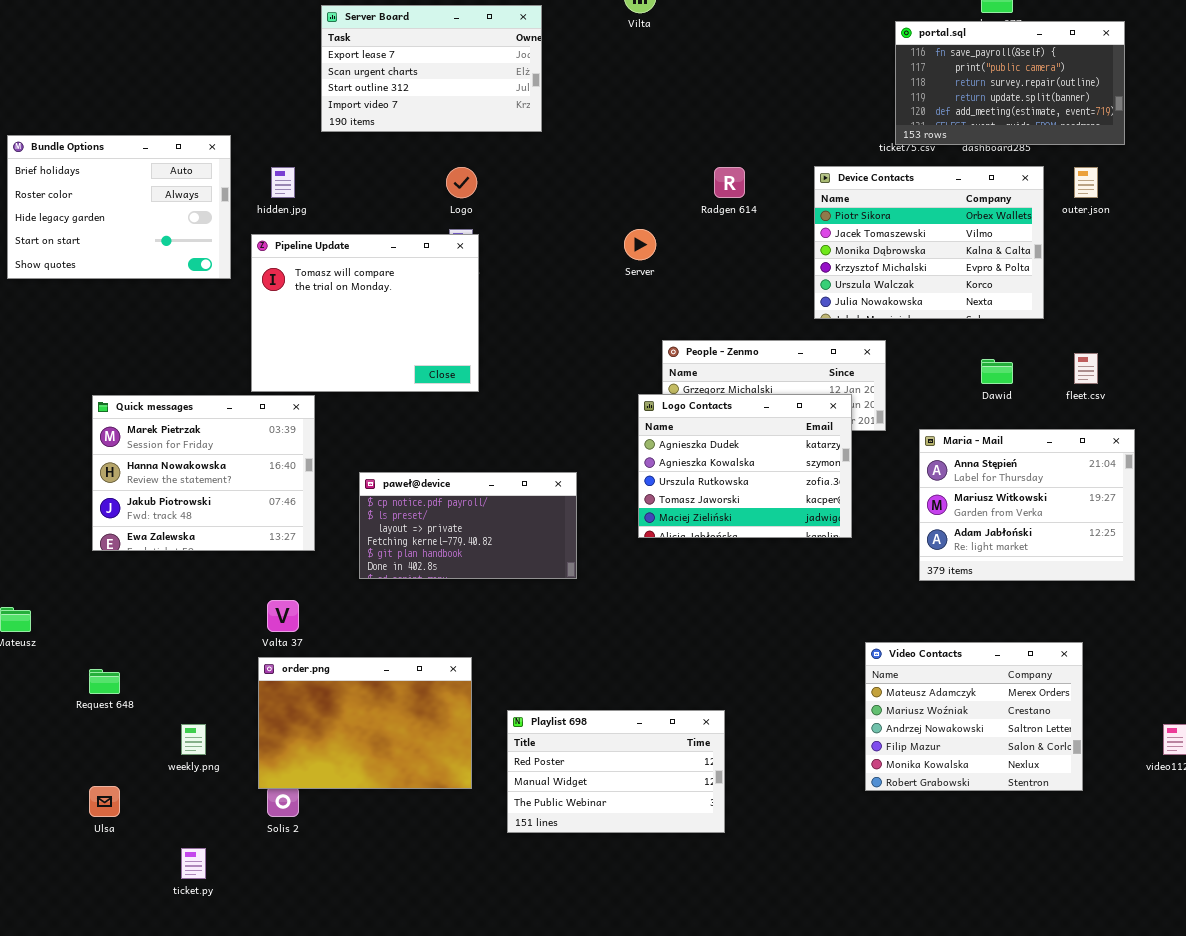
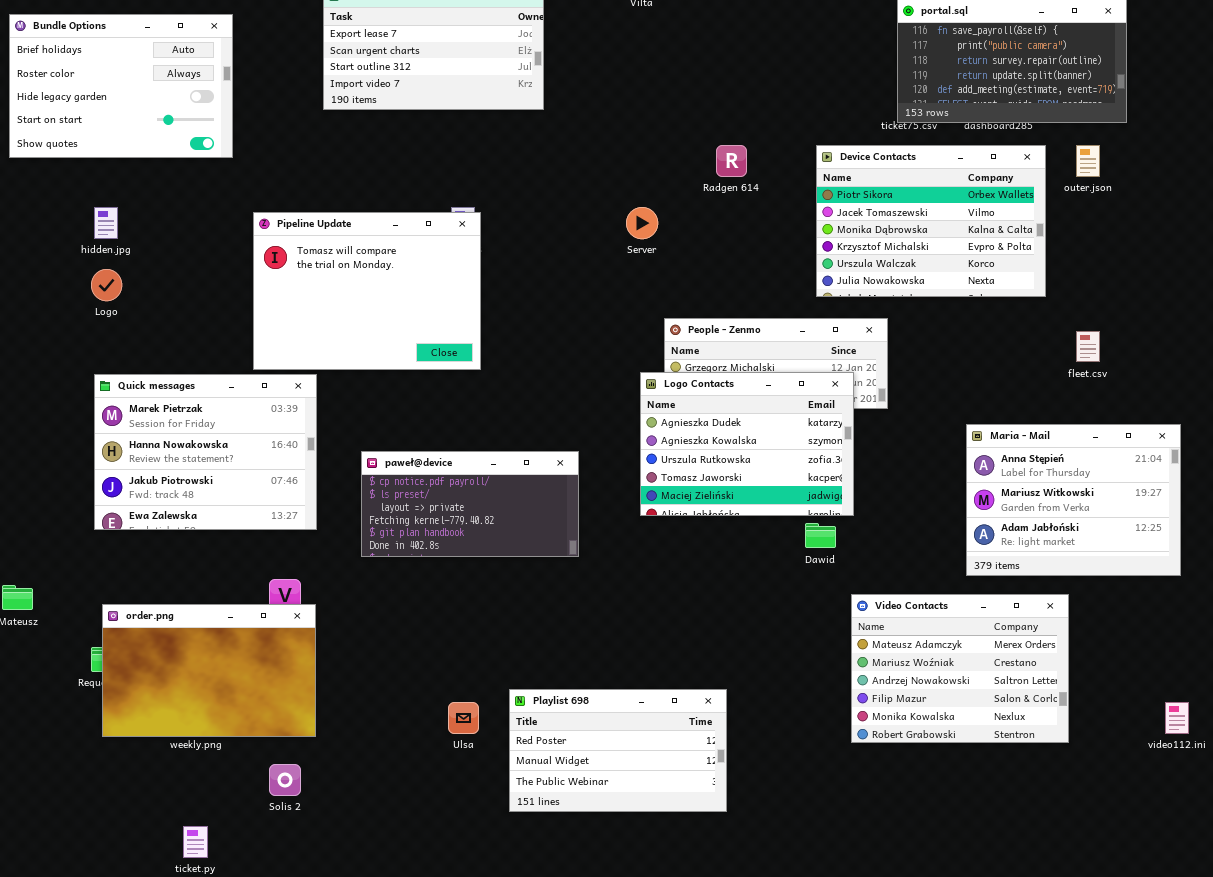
Bundle Options: [7,135,231,279] -> [9,14,233,158], moved
hidden.jpg: [271,167,295,198] -> [94,207,118,239], moved
Logo: [446,167,477,198] -> [91,269,122,301], moved
Dawid: [981,359,1013,384] -> [805,523,836,548], moved
Maria - Mail: [919,429,1135,581] -> [966,424,1181,576], moved
Video Contacts: [865,642,1083,791] -> [851,594,1069,743], moved
order.png: [258,657,472,789] -> [102,604,316,737], moved
Ulsa: [89,786,120,817] -> [448,702,479,734], moved

